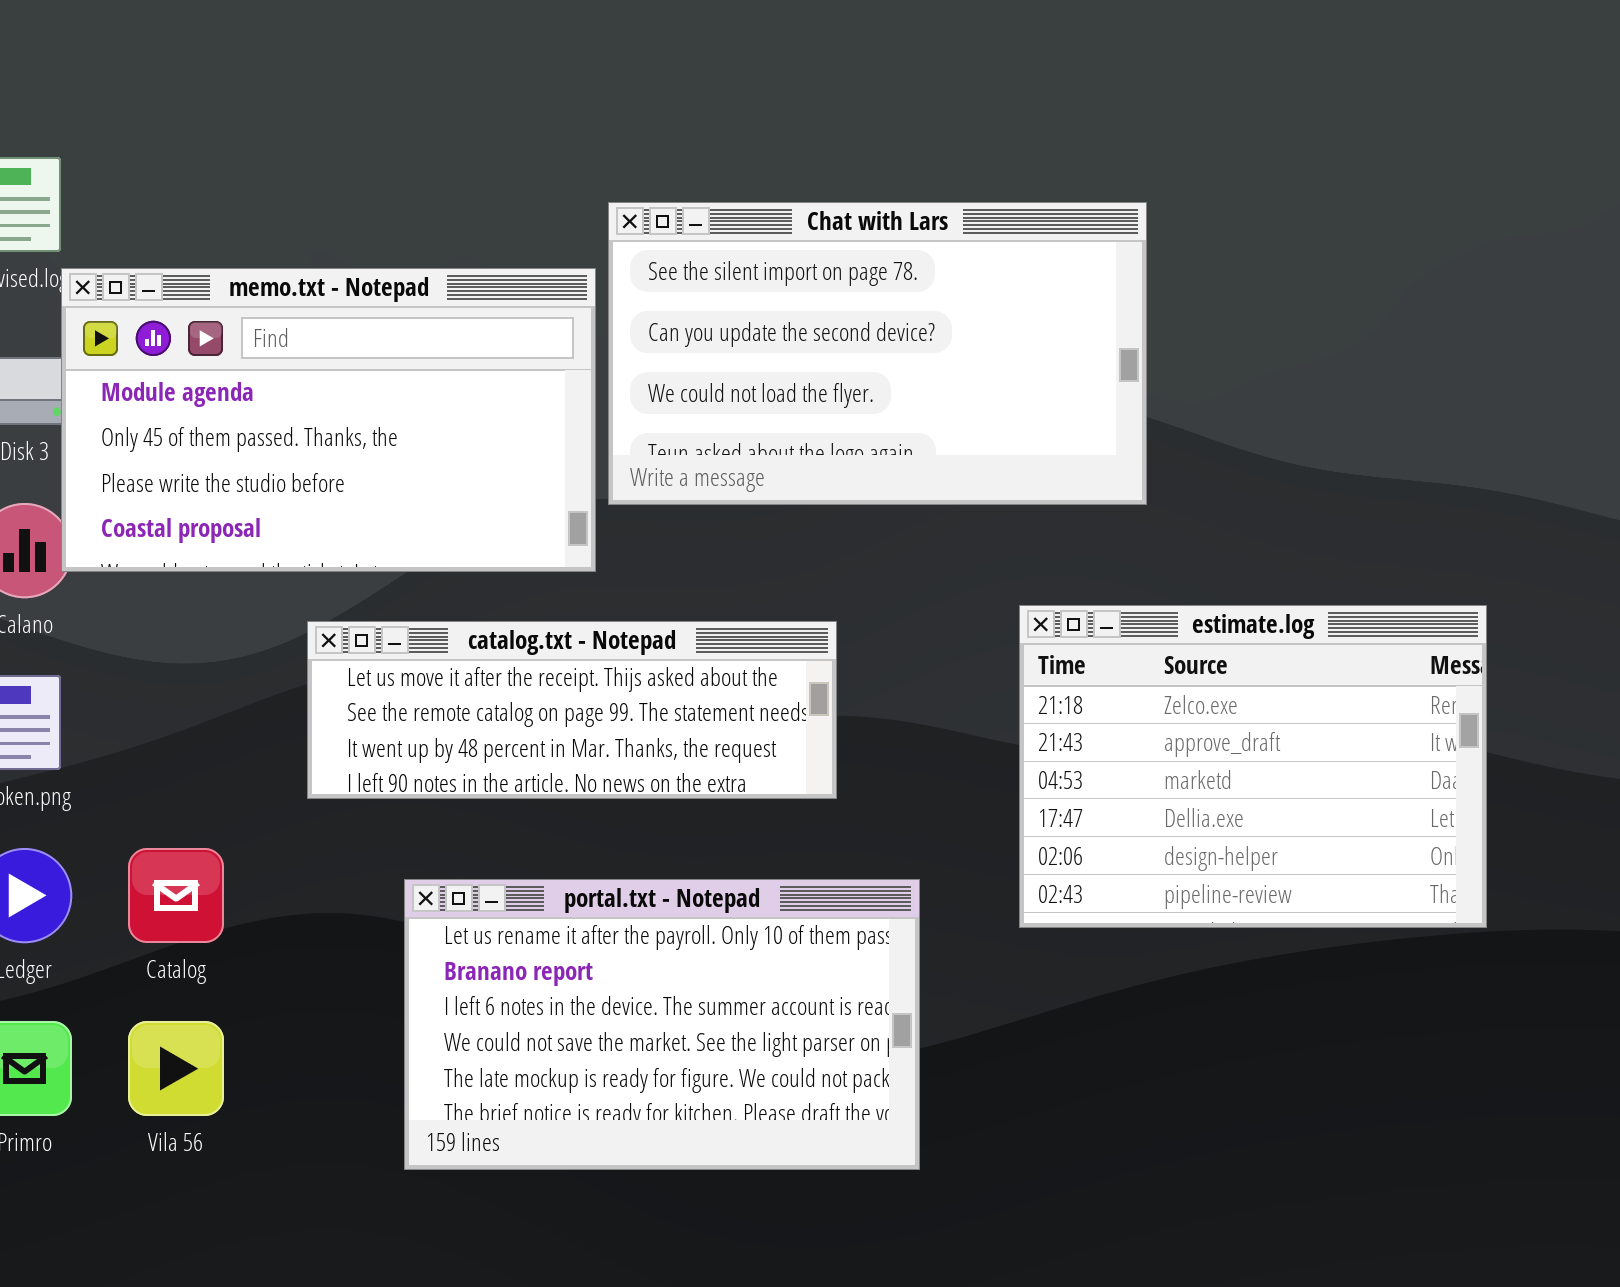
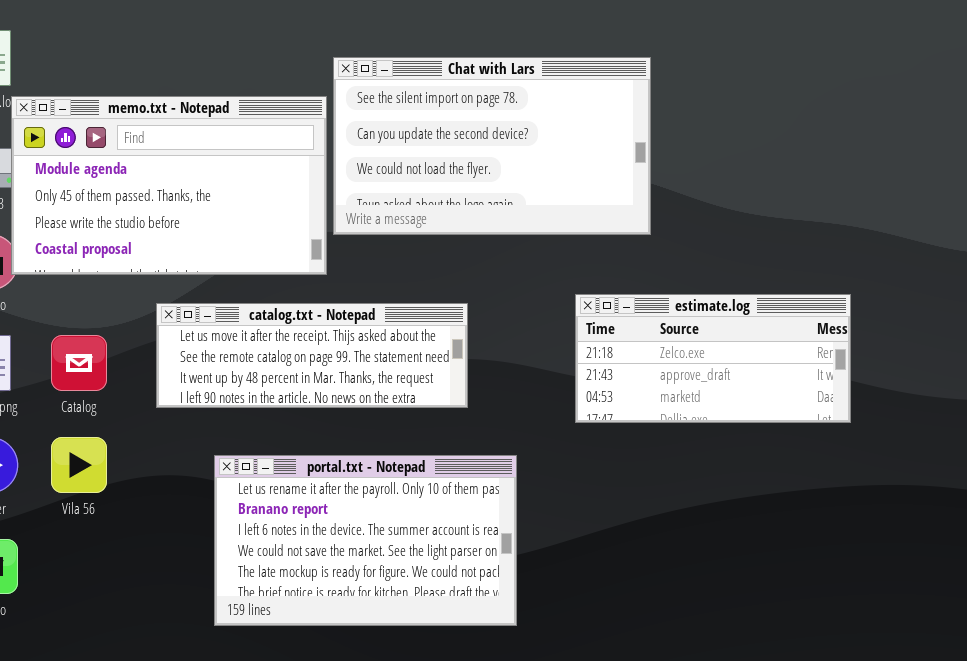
estimate.log: [1019,605,1487,928] -> [575,294,851,423], resized
Catalog: [128,848,224,943] -> [51,335,107,391], moved
Vila 56: [128,1021,224,1116] -> [51,437,107,493], moved

